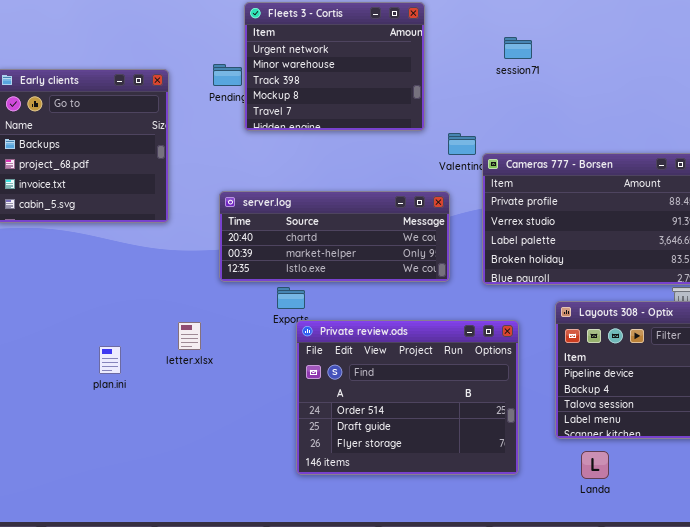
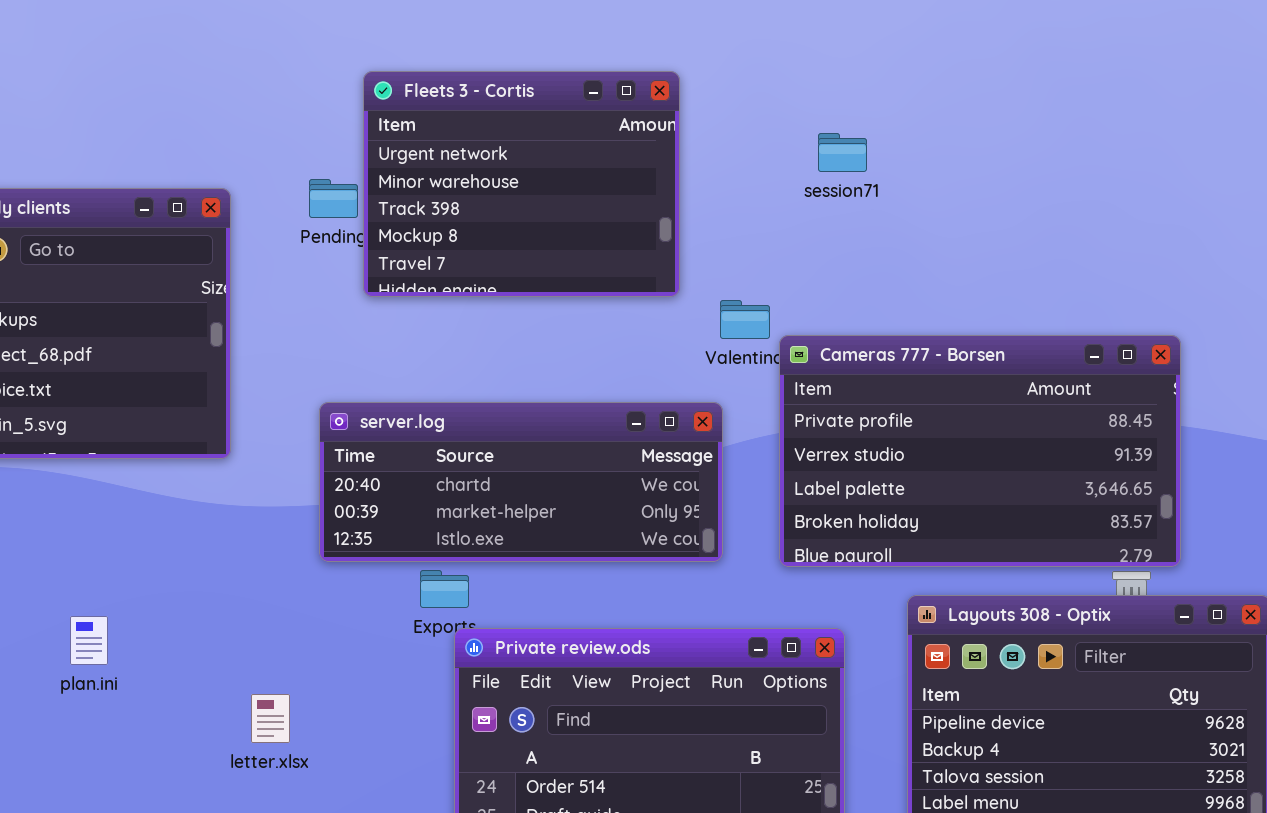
letter.xlsx: [178,322,201,350] -> [251,694,290,743], moved
plan.ini: [99,346,121,374] -> [70,616,108,665], moved

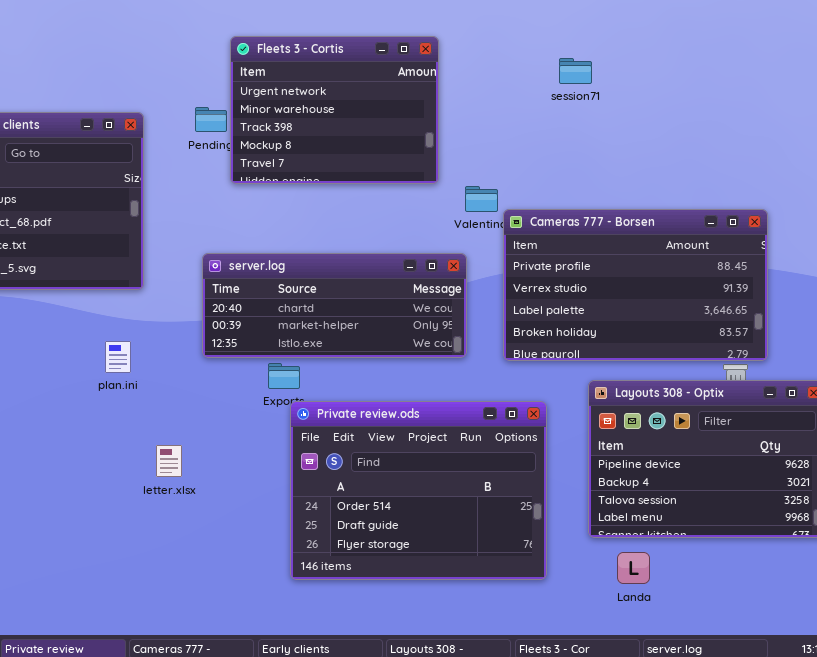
session71: [818,133,867,172] -> [559,58,592,84], moved
plan.ini: [70,616,108,665] -> [105,341,131,373], moved

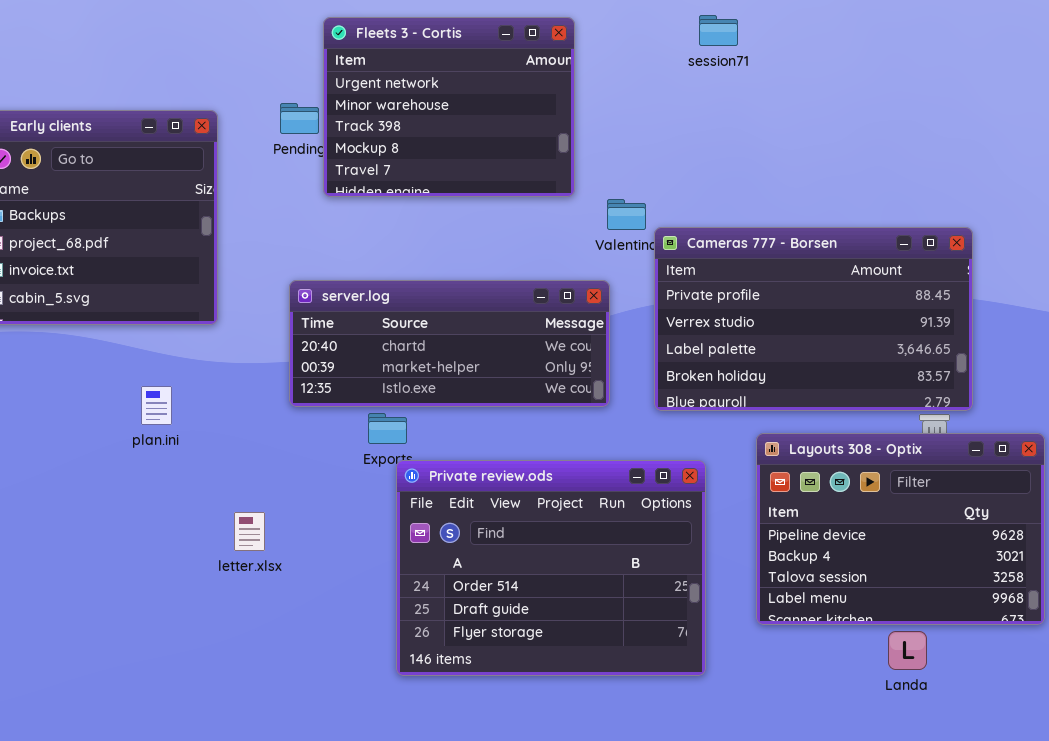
session71: [559,58,592,84] -> [699,15,738,46], moved
plan.ini: [105,341,131,373] -> [141,386,172,425], moved
Landa: [617,552,650,584] -> [888,631,927,670], moved

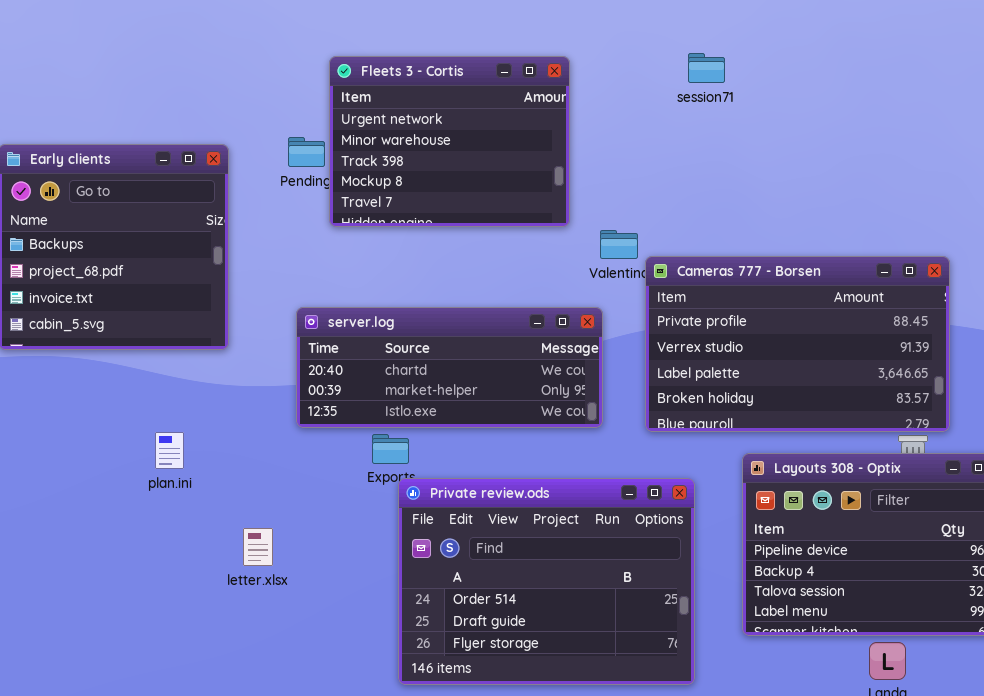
plan.ini: [141,386,172,425] -> [155,432,184,469], moved

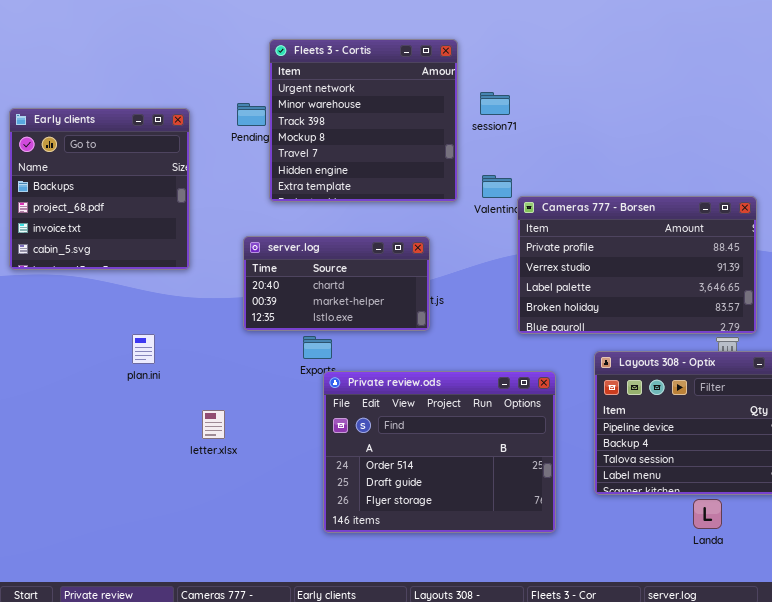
session71: [688,53,725,83] -> [480,92,510,115], moved
Fleets 3 - Cortis: [329,56,570,227] -> [269,39,458,202], resized
server.log: [296,307,603,428] -> [243,236,430,331], resized

